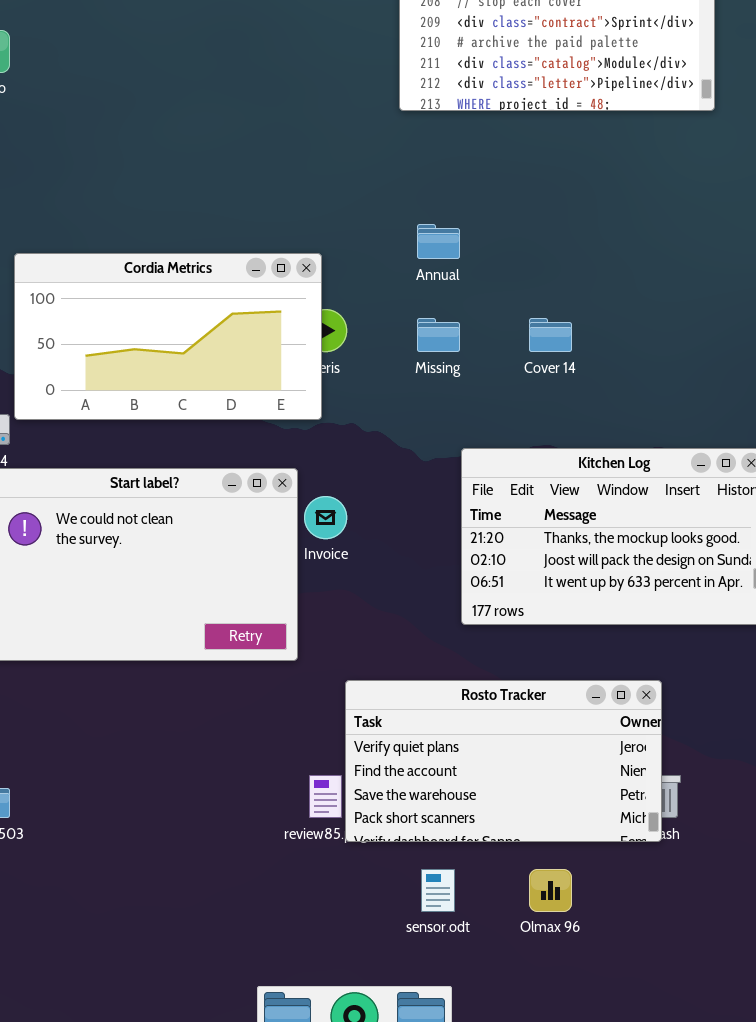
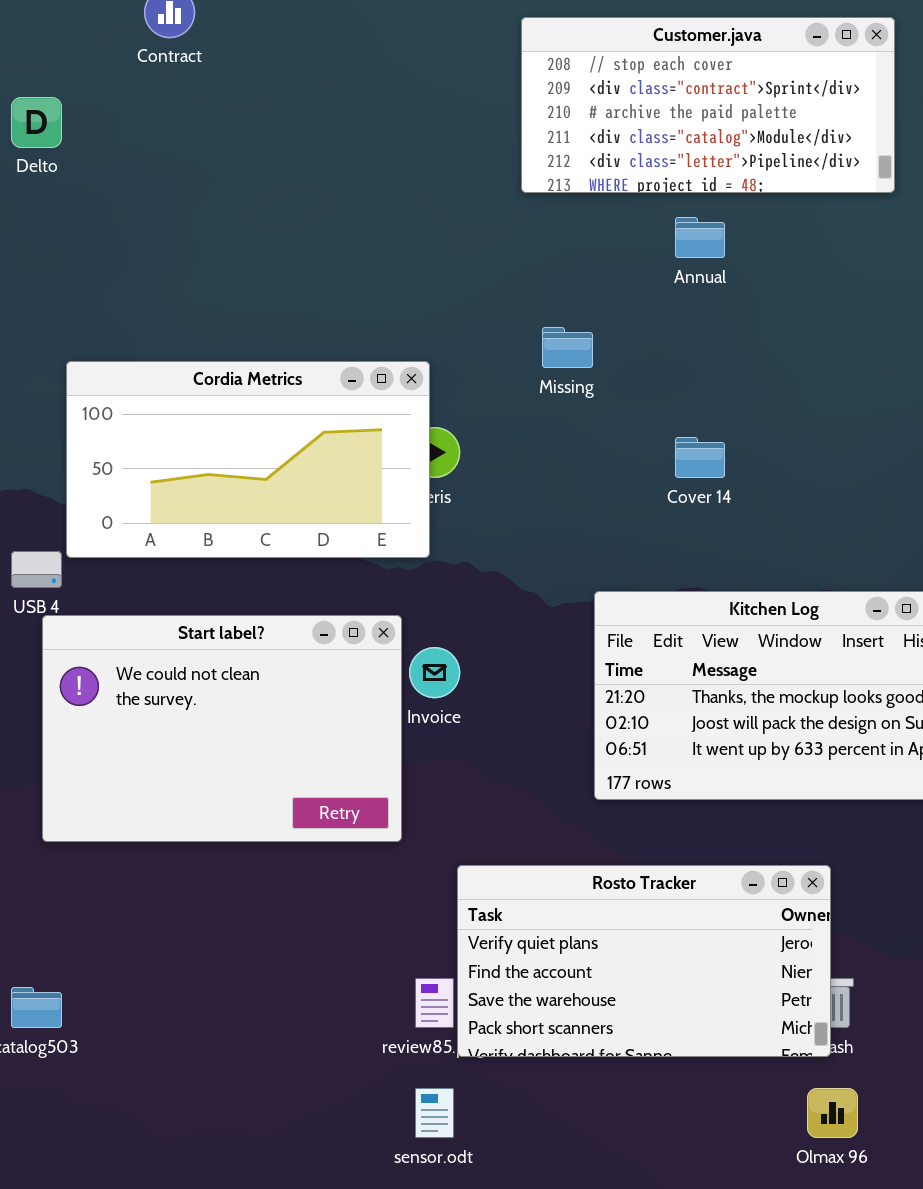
Annual: [417,224,460,259] -> [675,217,725,258], moved
Missing: [417,318,460,352] -> [542,327,593,368], moved
sensor.odt: [421,869,455,912] -> [415,1088,454,1138], moved
Olmax 96: [529,869,572,912] -> [807,1088,858,1138], moved

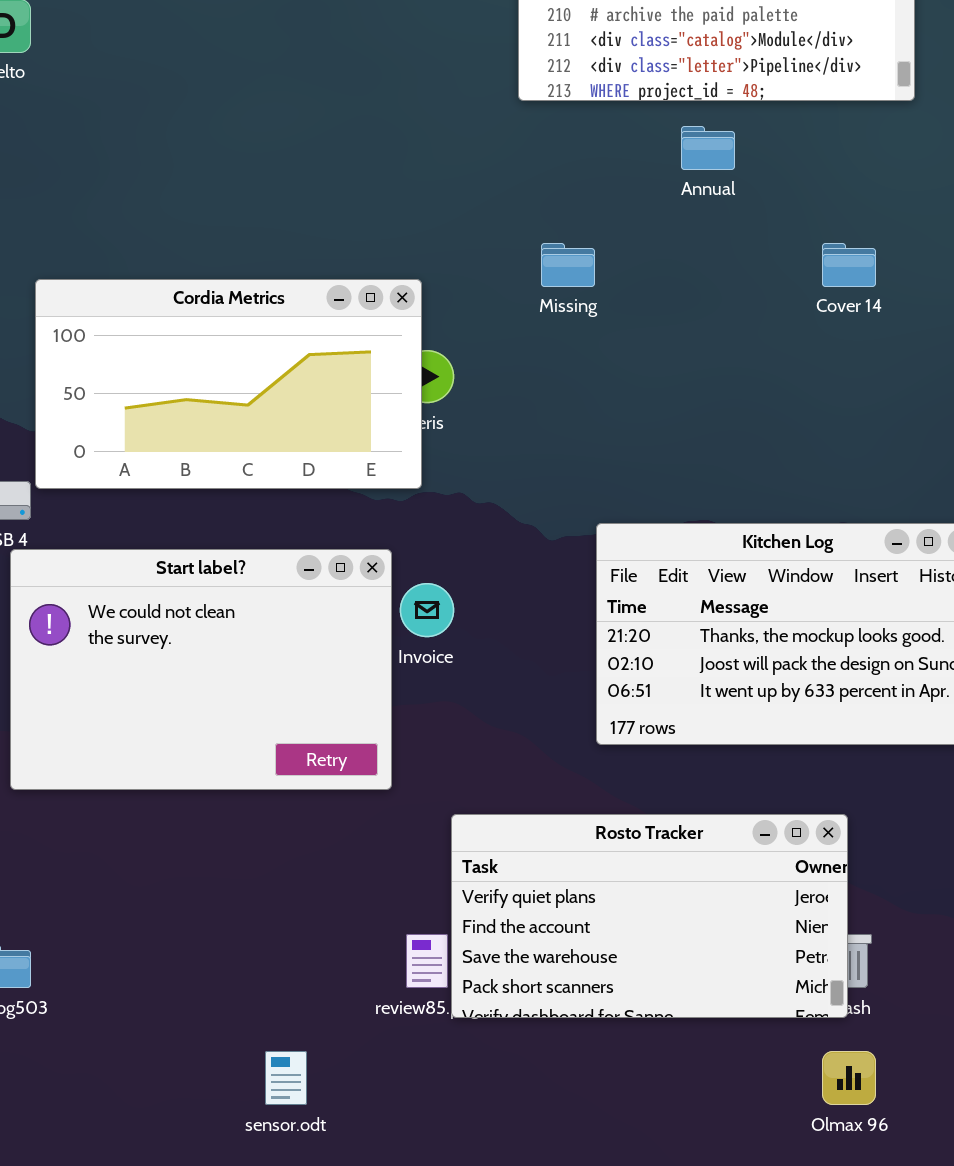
Cover 14: [675,437,725,478] -> [822,243,876,287], moved
sensor.odt: [415,1088,454,1138] -> [265,1051,307,1105], moved

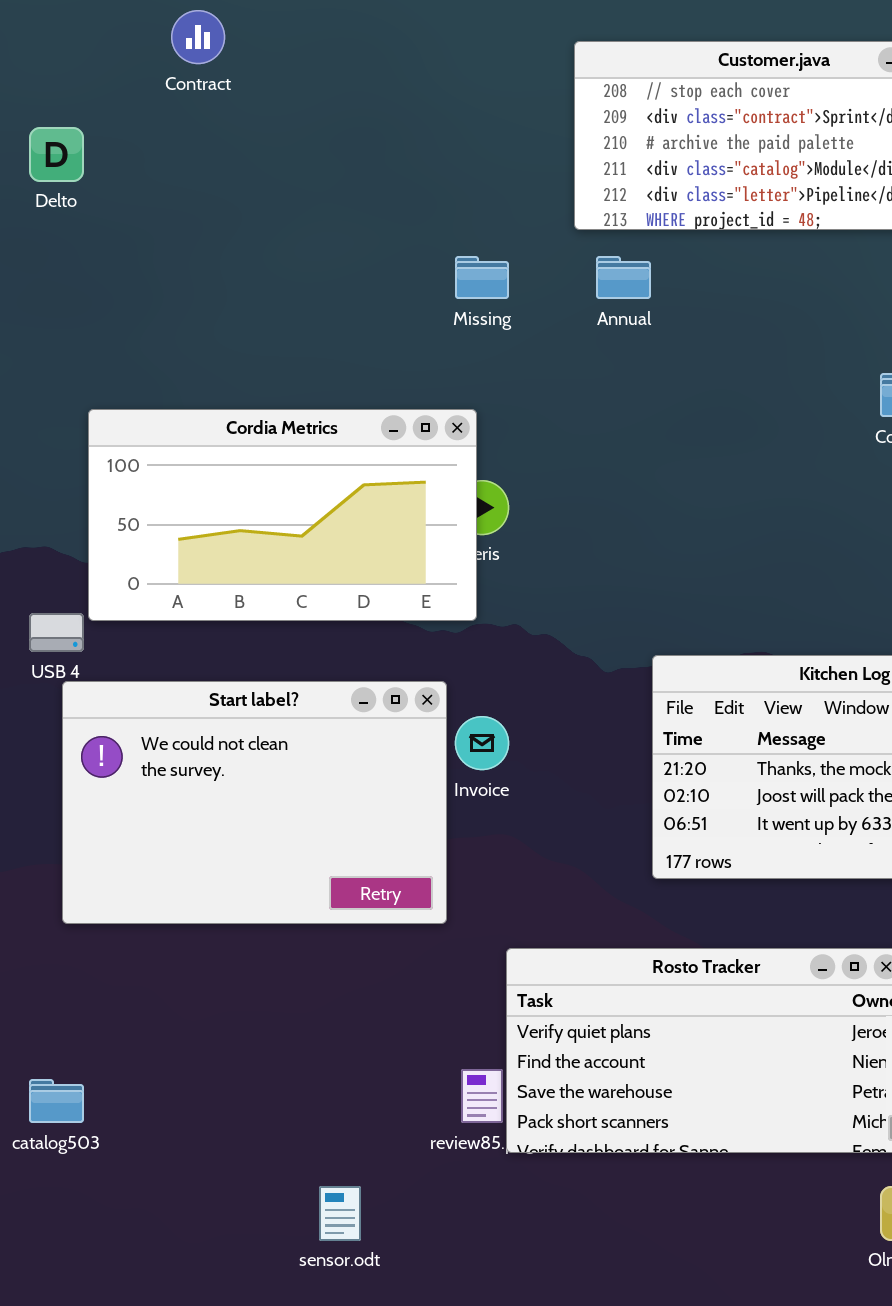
Annual: [681,126,735,170] -> [596,256,651,299], moved
Missing: [541,243,595,287] -> [455,256,509,299], moved

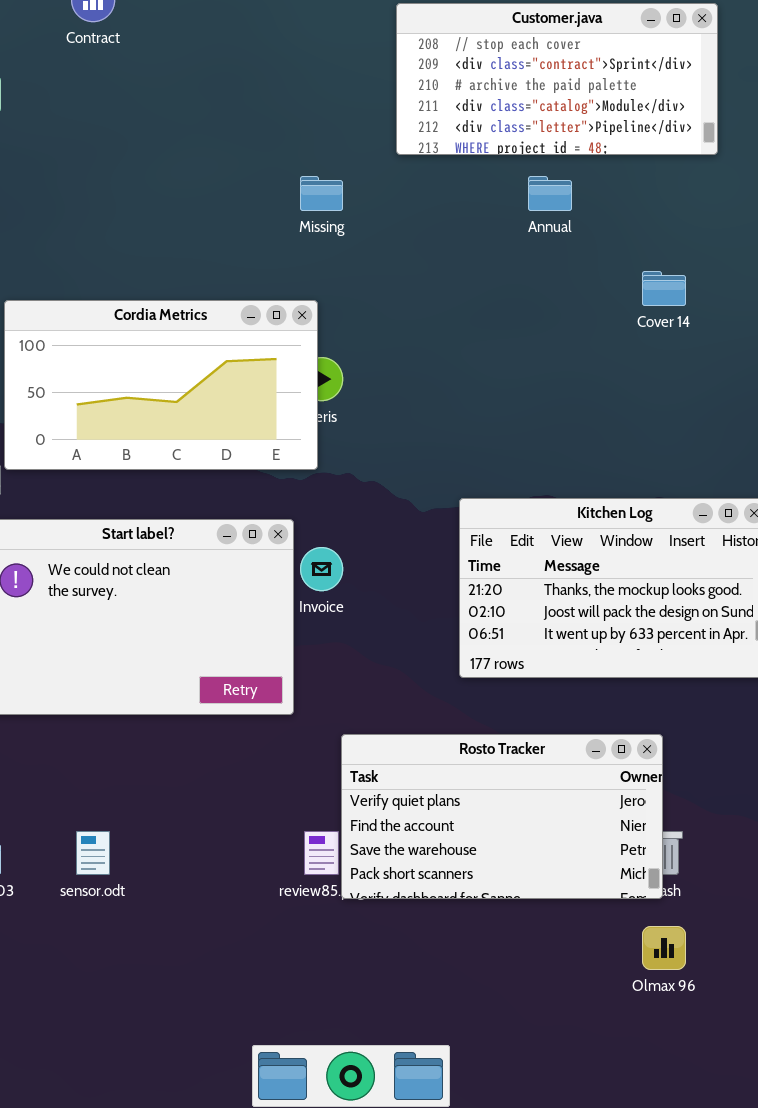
Annual: [596,256,651,299] -> [528,176,572,211], moved
sensor.odt: [319,1186,361,1241] -> [76,831,110,875], moved

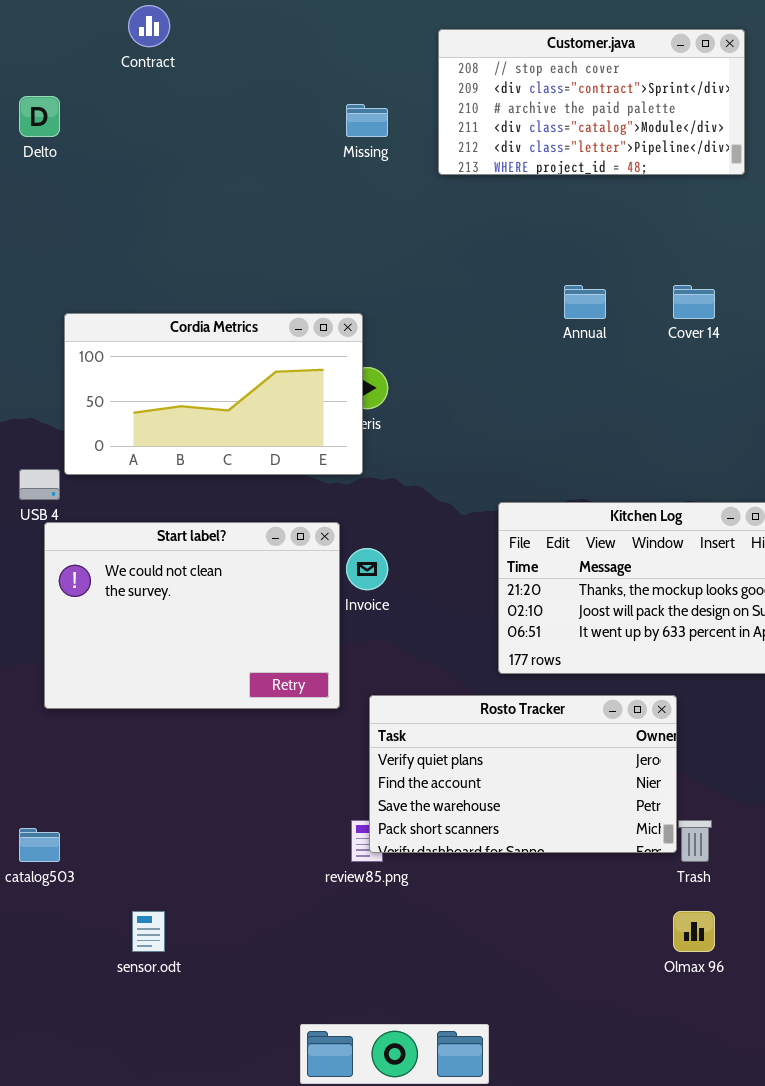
Missing: [300,176,343,211] -> [346,104,388,137], moved
Annual: [528,176,572,211] -> [564,285,606,319], moved
Rosto Tracker: [341,734,663,899] -> [369,695,677,853], moved
sensor.odt: [76,831,110,875] -> [132,911,165,952], moved

